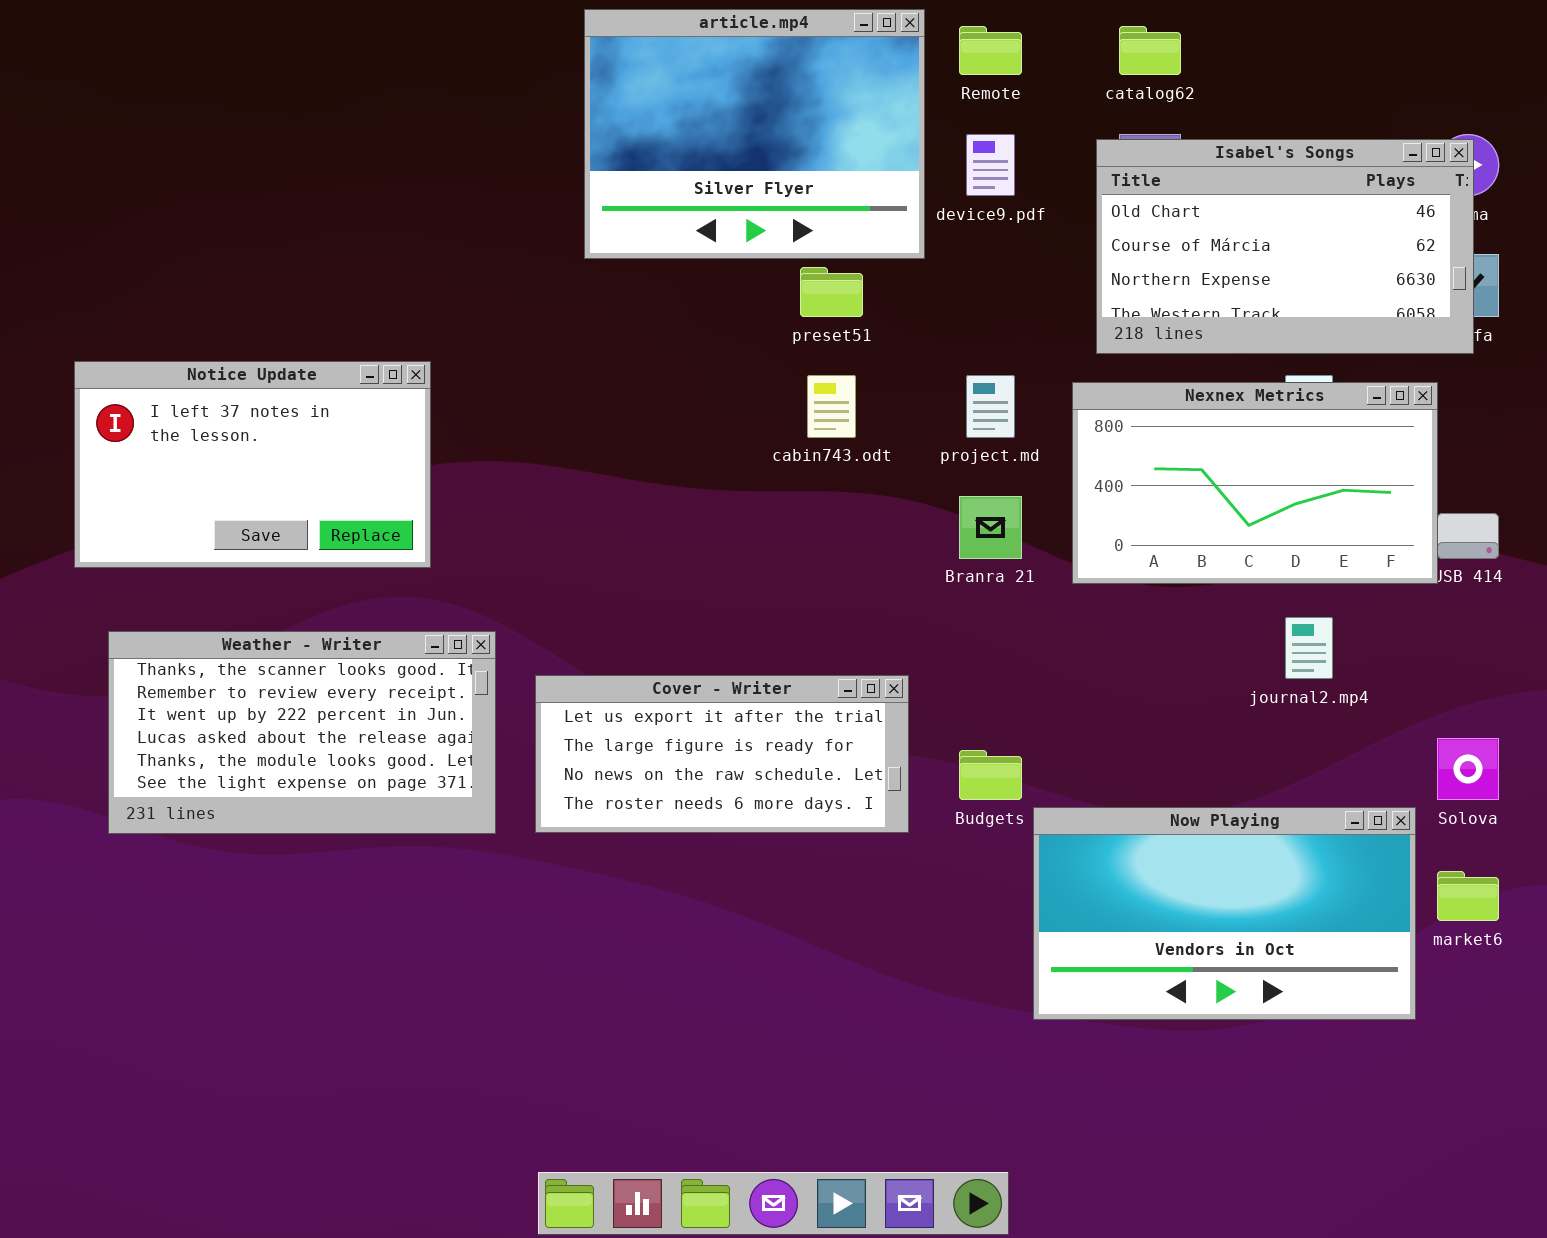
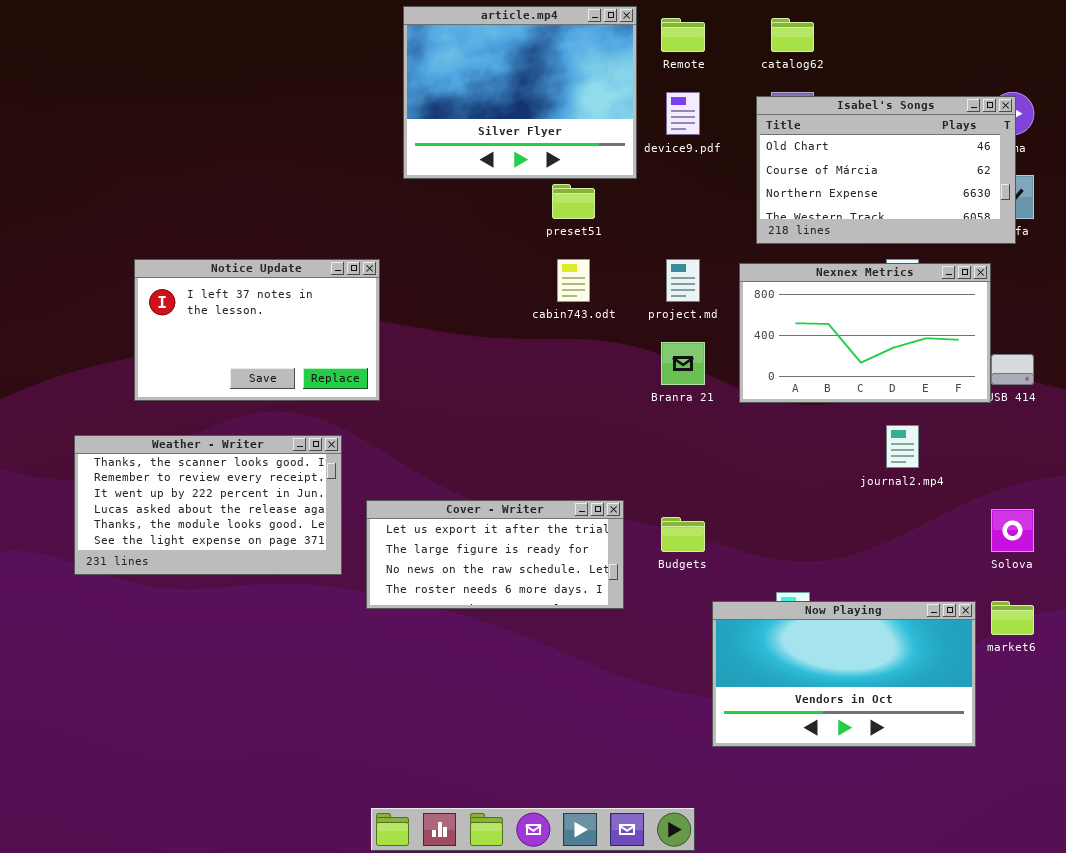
Notice Update: [74,361,431,568] -> [134,259,380,401], moved
Cover - Writer: [535,675,909,833] -> [366,500,624,609], moved
Now Playing: [1033,807,1416,1020] -> [712,601,976,747], moved

